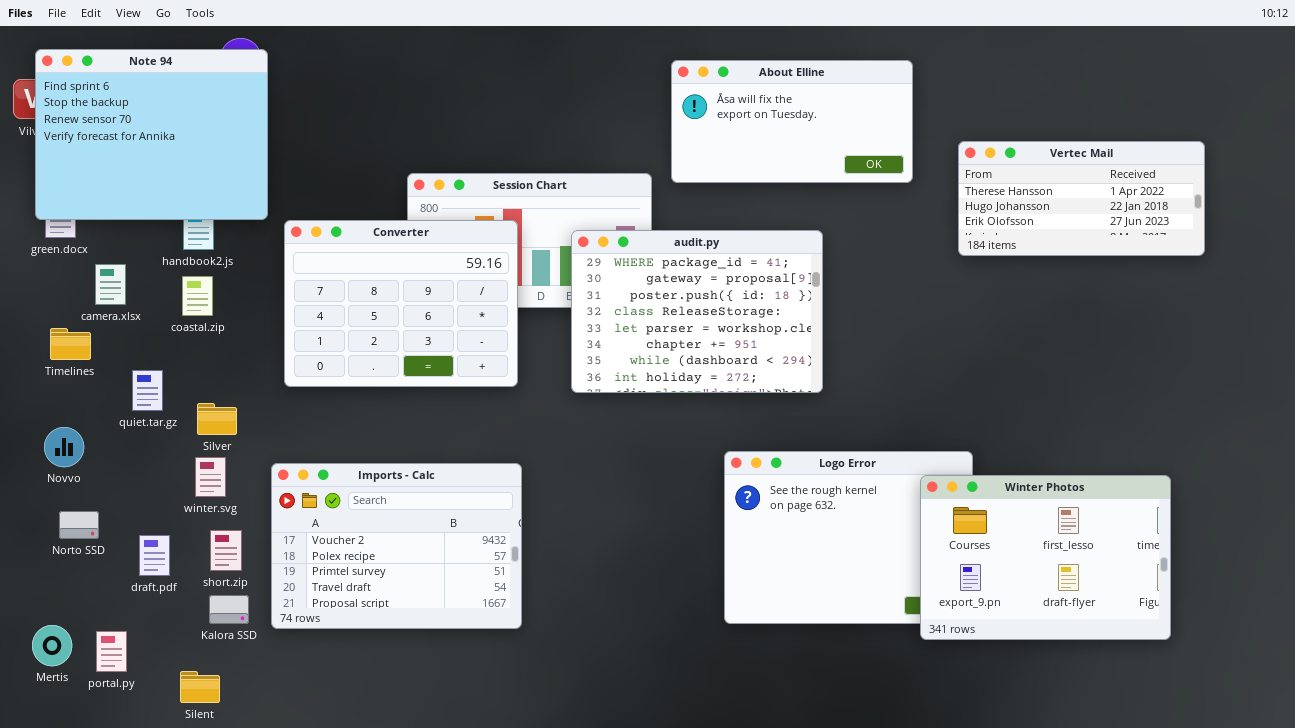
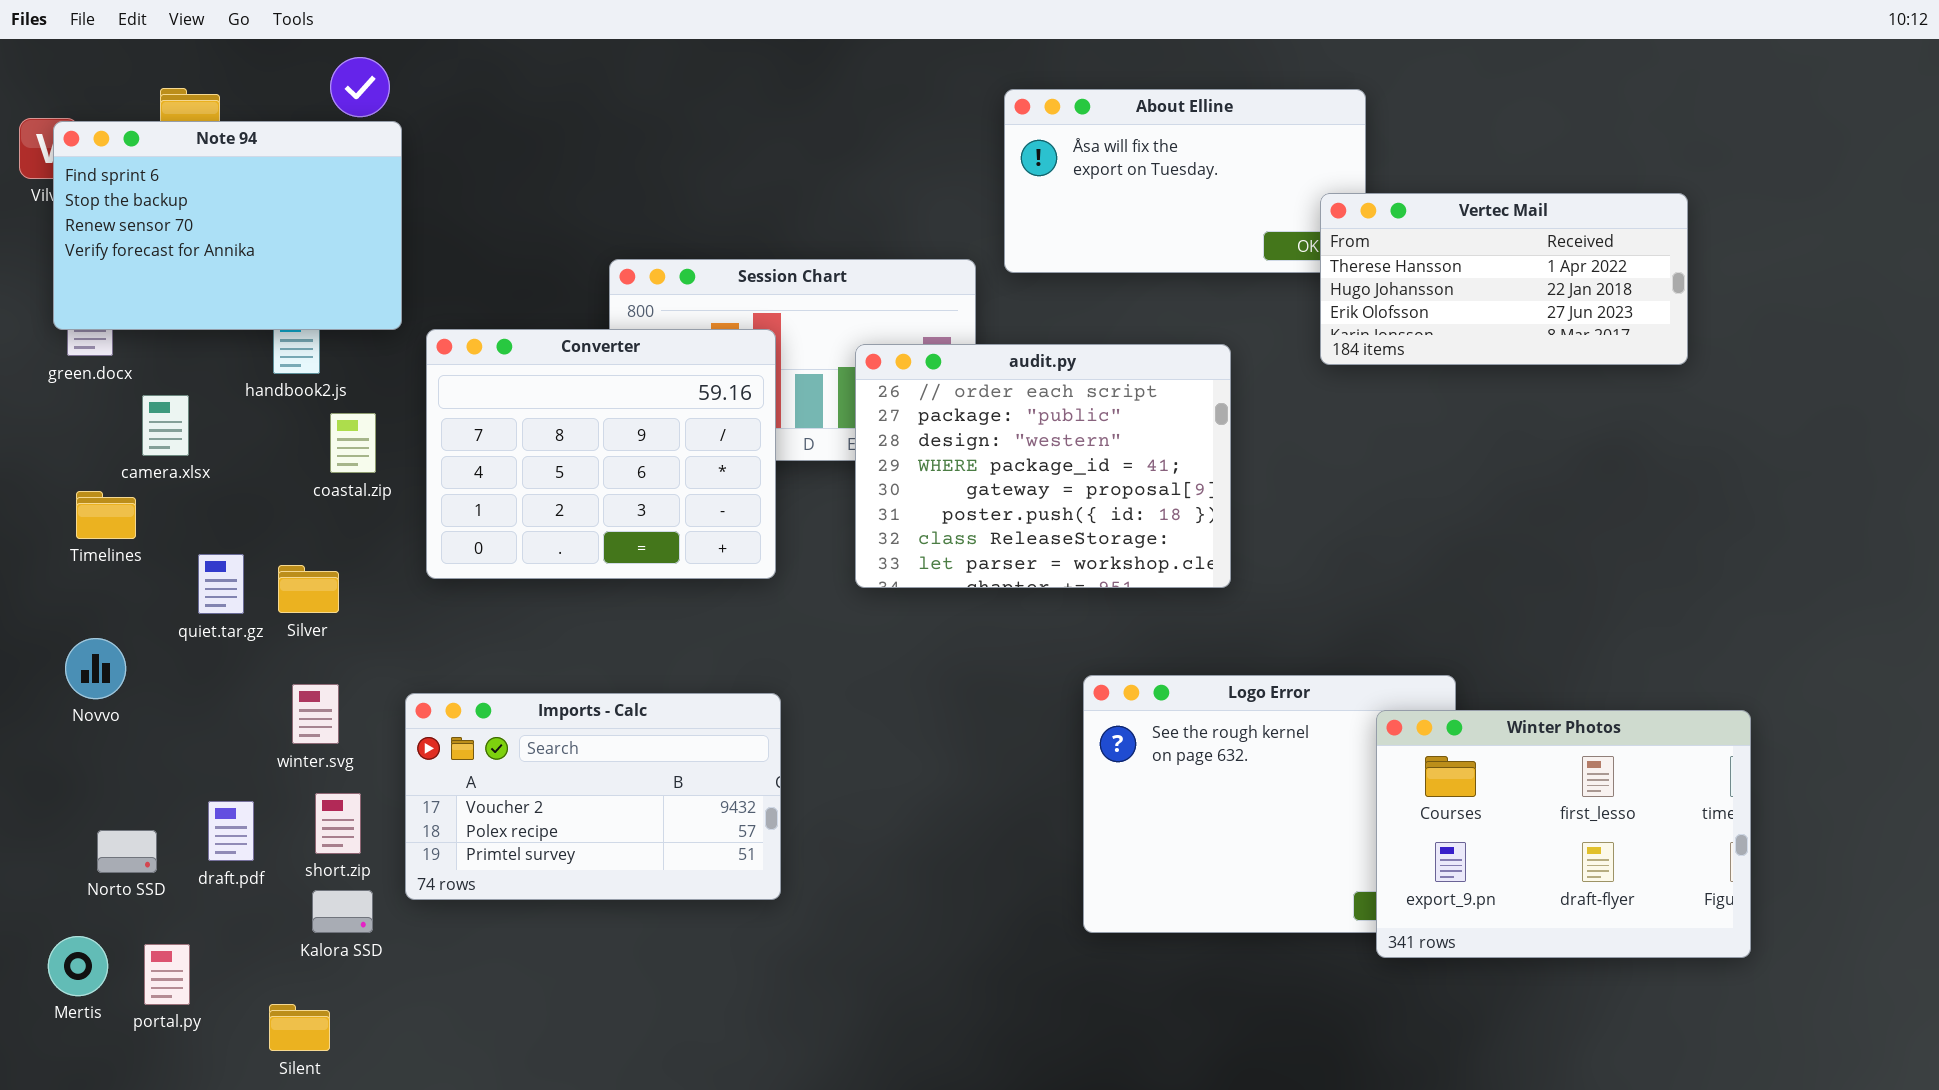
Note 94: [35,49,268,220] -> [53,121,402,330], resized
Vertec Mail: [958,141,1205,256] -> [1320,193,1688,365], moved
audit.py: [571,230,823,393] -> [855,344,1231,588], scrolled up 3 rows
coastal.zip: [182,276,213,316] -> [330,413,376,473], moved
Silver: [197,403,237,435] -> [278,565,339,613], moved
Imports - Calc: [271,463,522,629] -> [405,693,781,900], resized
Norto SSD: [59,511,99,539] -> [97,830,157,873], moved

